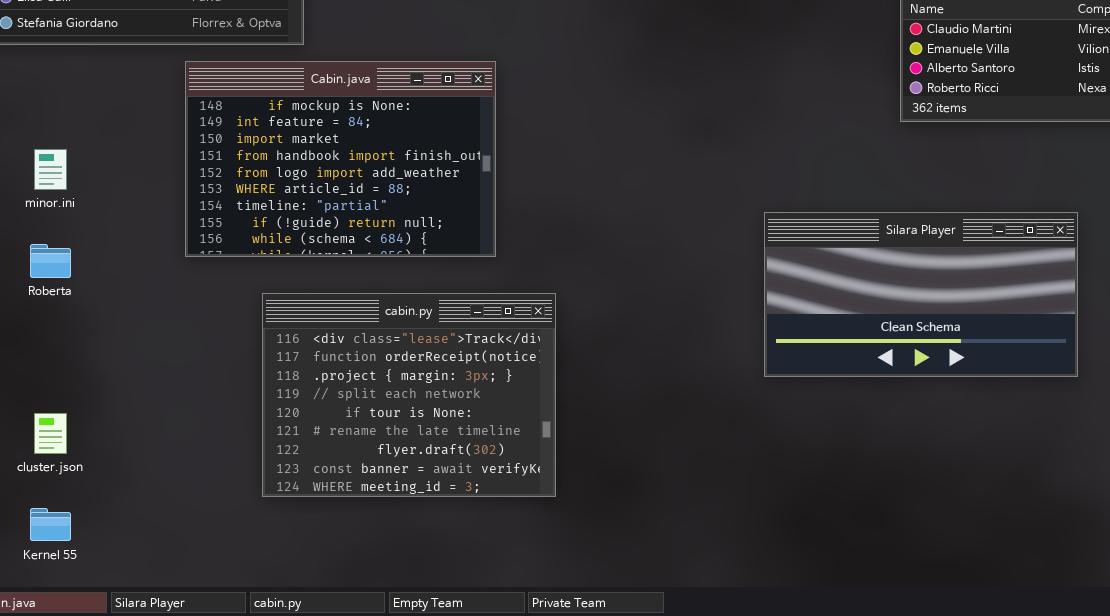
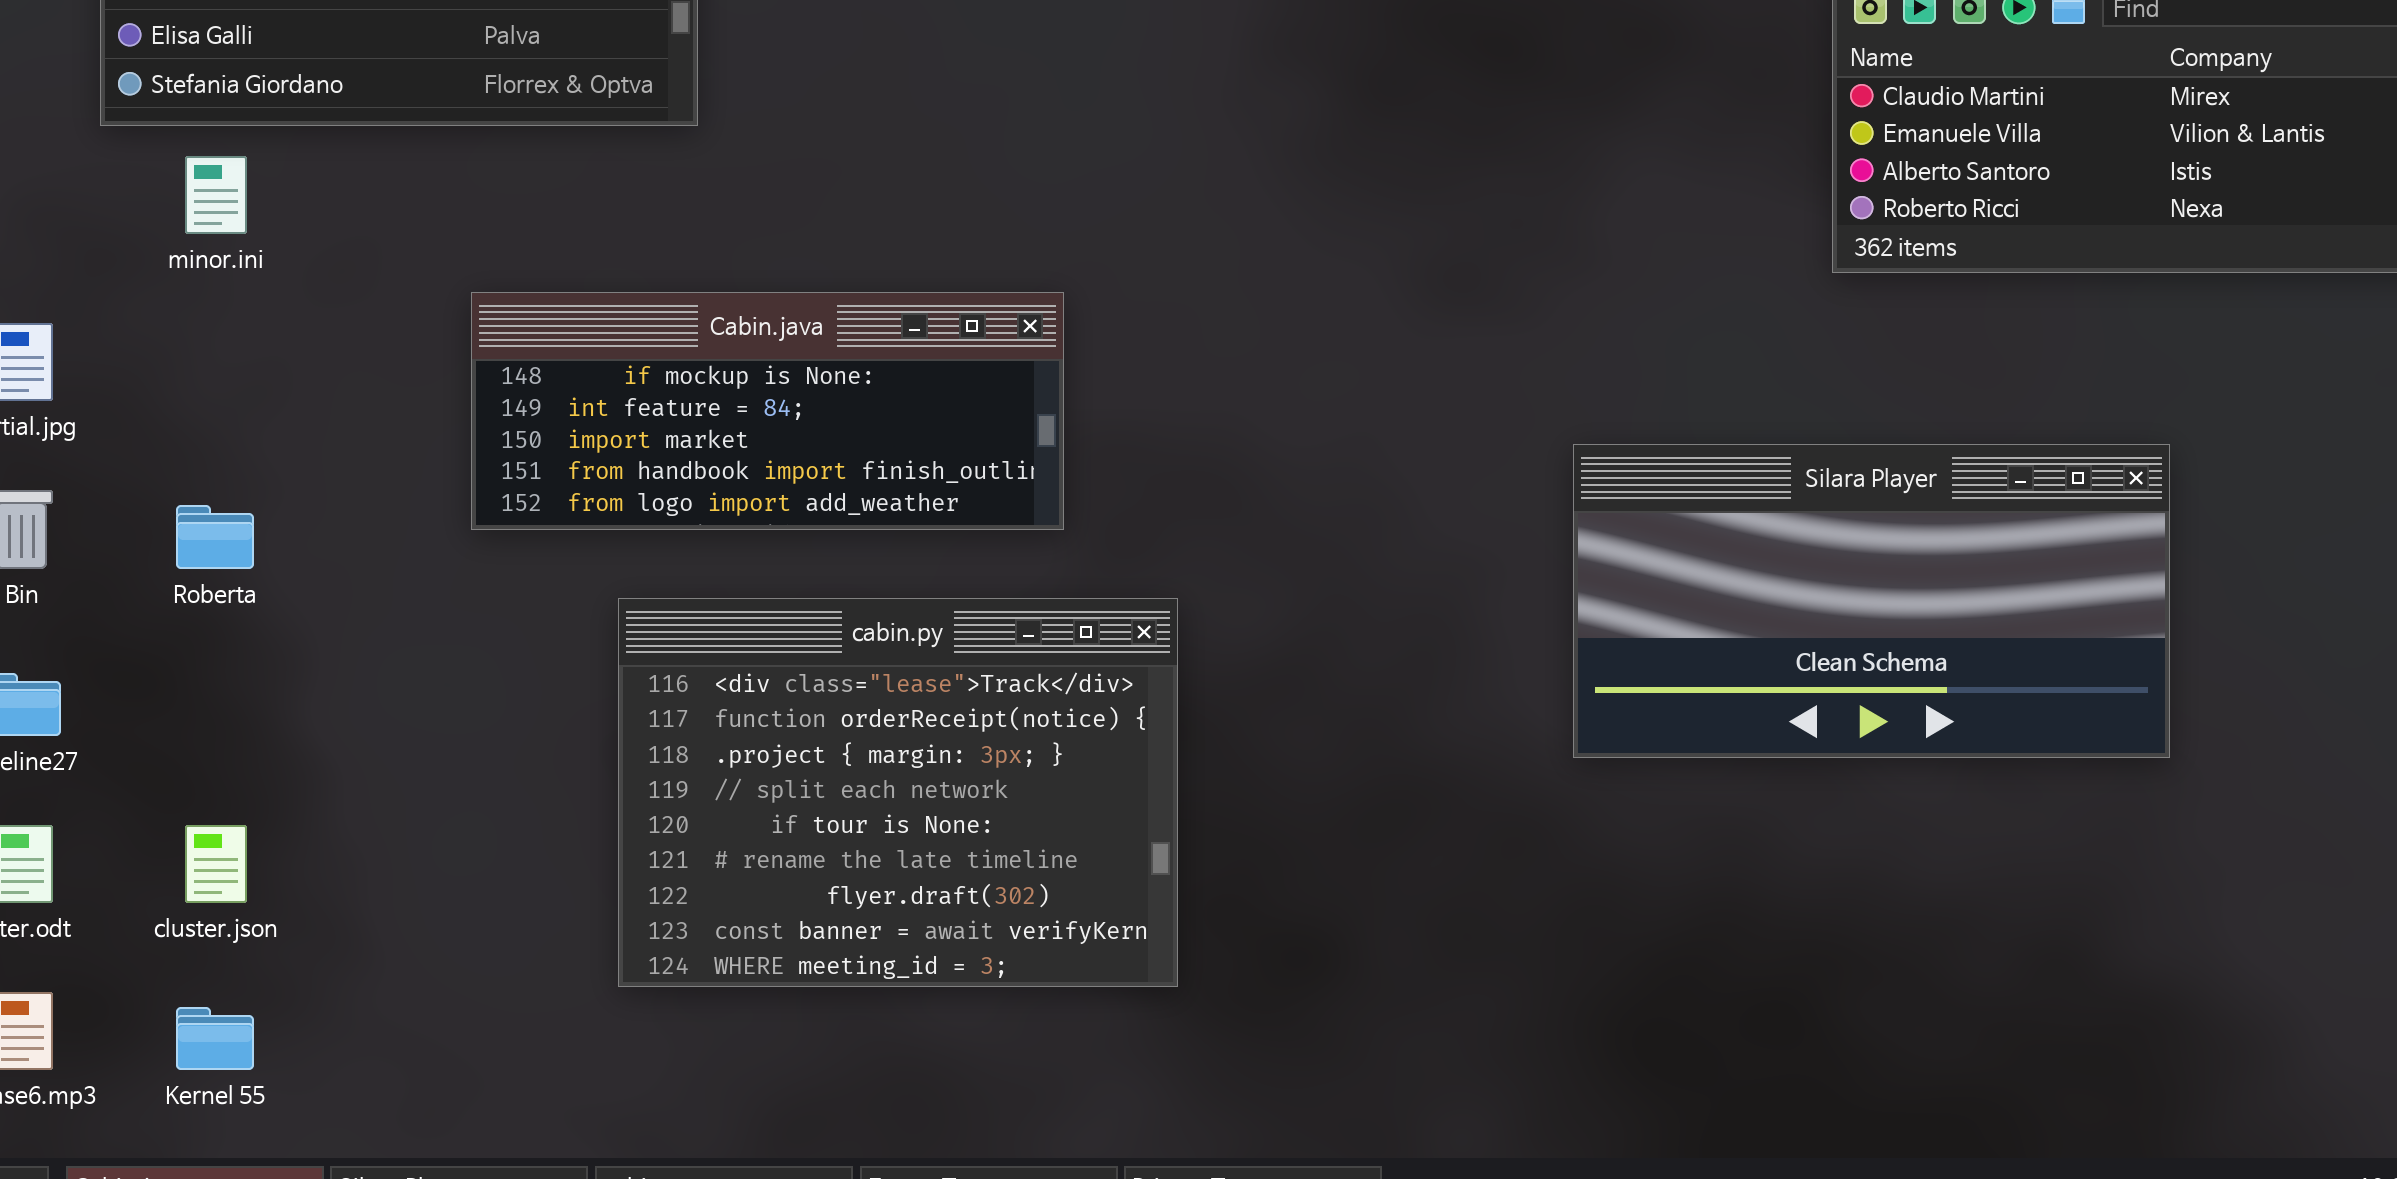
Cabin.java: [185,61,496,257] -> [471,292,1064,530], resized
minor.ini: [34,149,67,190] -> [185,156,247,234], moved

